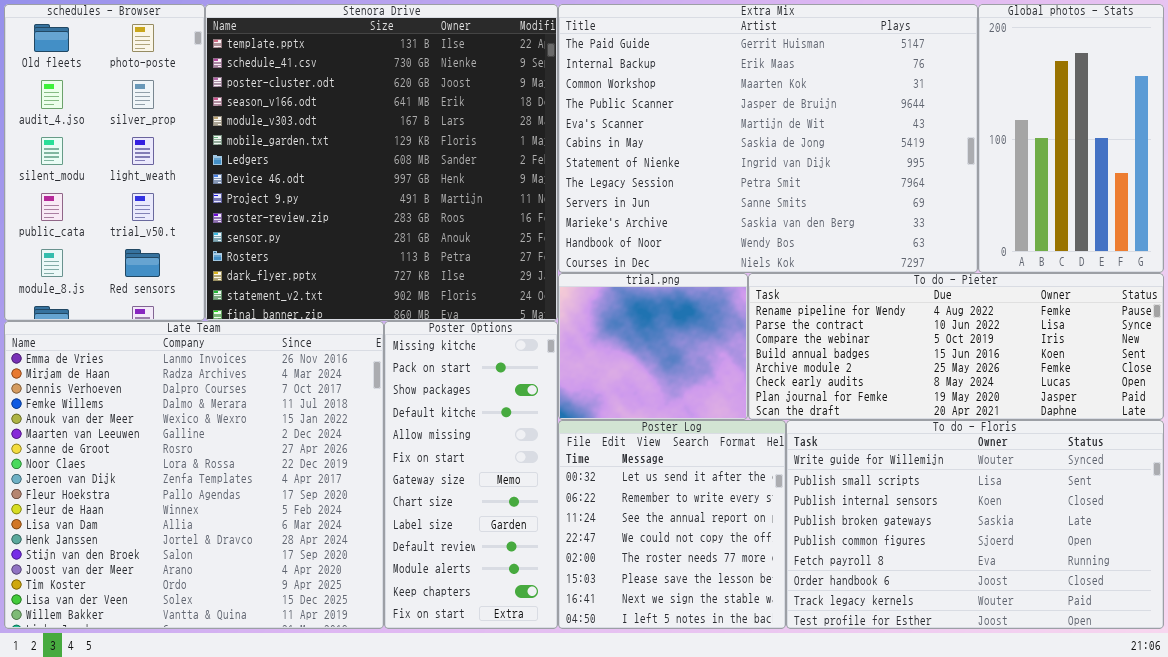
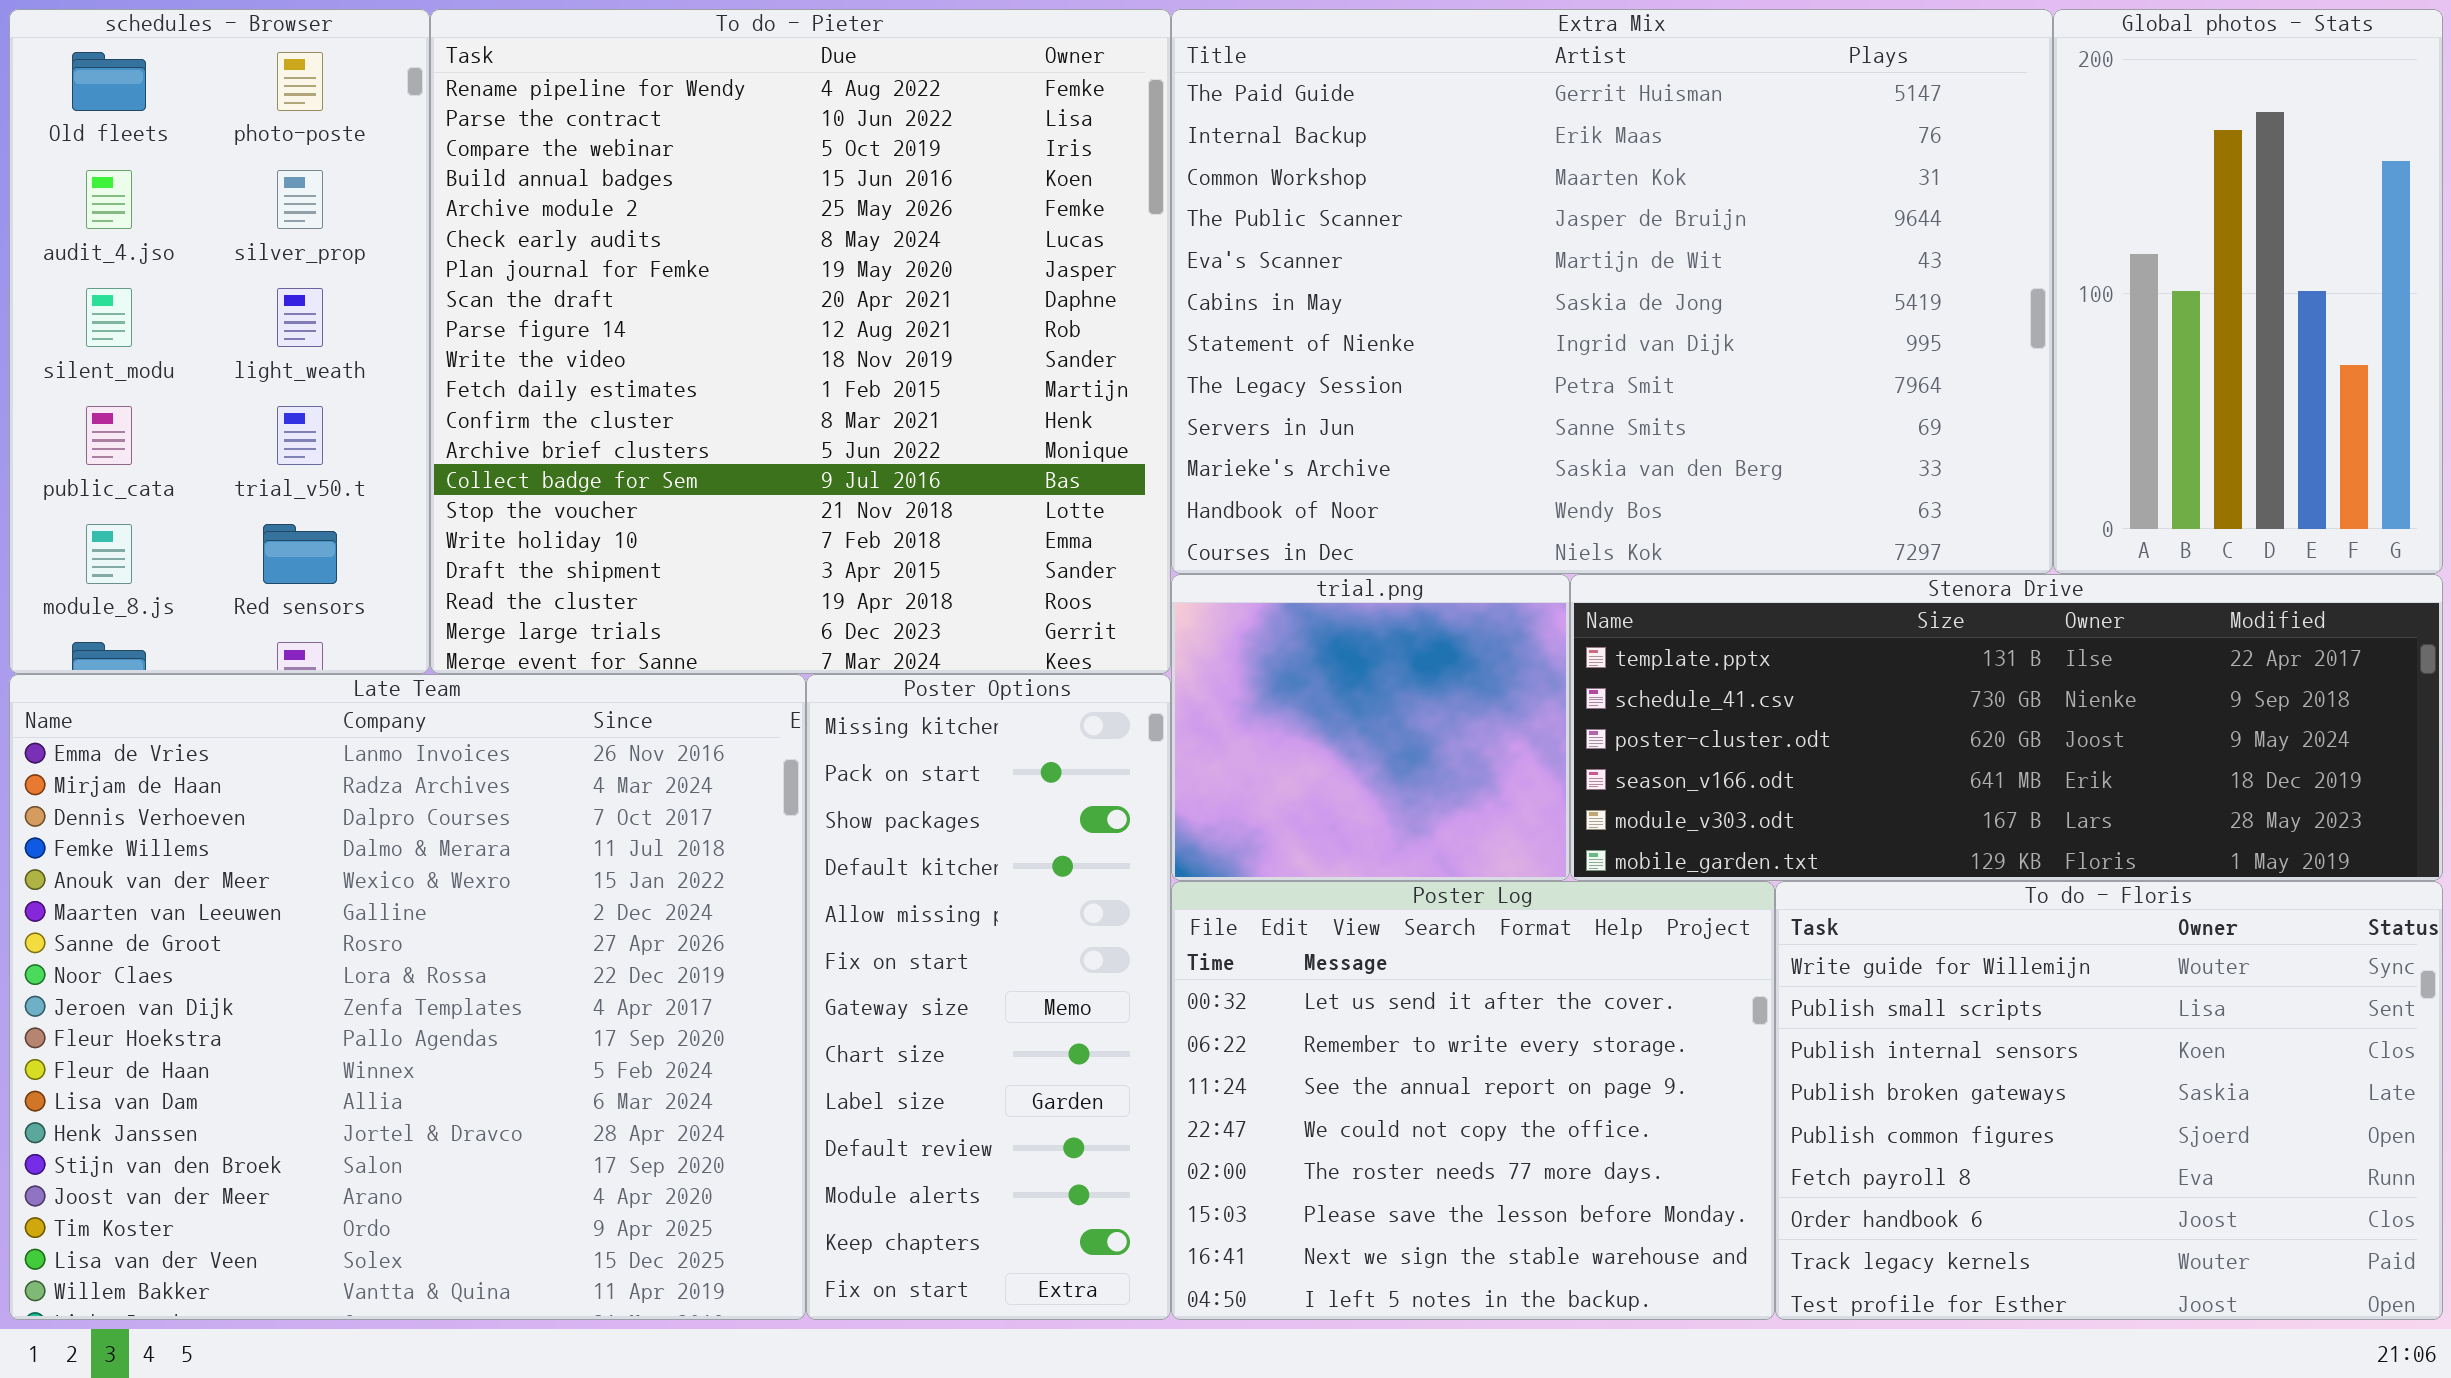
Stenora Drive: [205,4,558,321] -> [1570,574,2443,881], moved, resized
To do - Pieter: [748,273,1164,420] -> [430,9,1171,674], moved, resized
Poster Log: [558,420,786,629] -> [1171,881,1775,1320], resized
To do - Floris: [786,420,1164,629] -> [1775,881,2443,1320], resized

